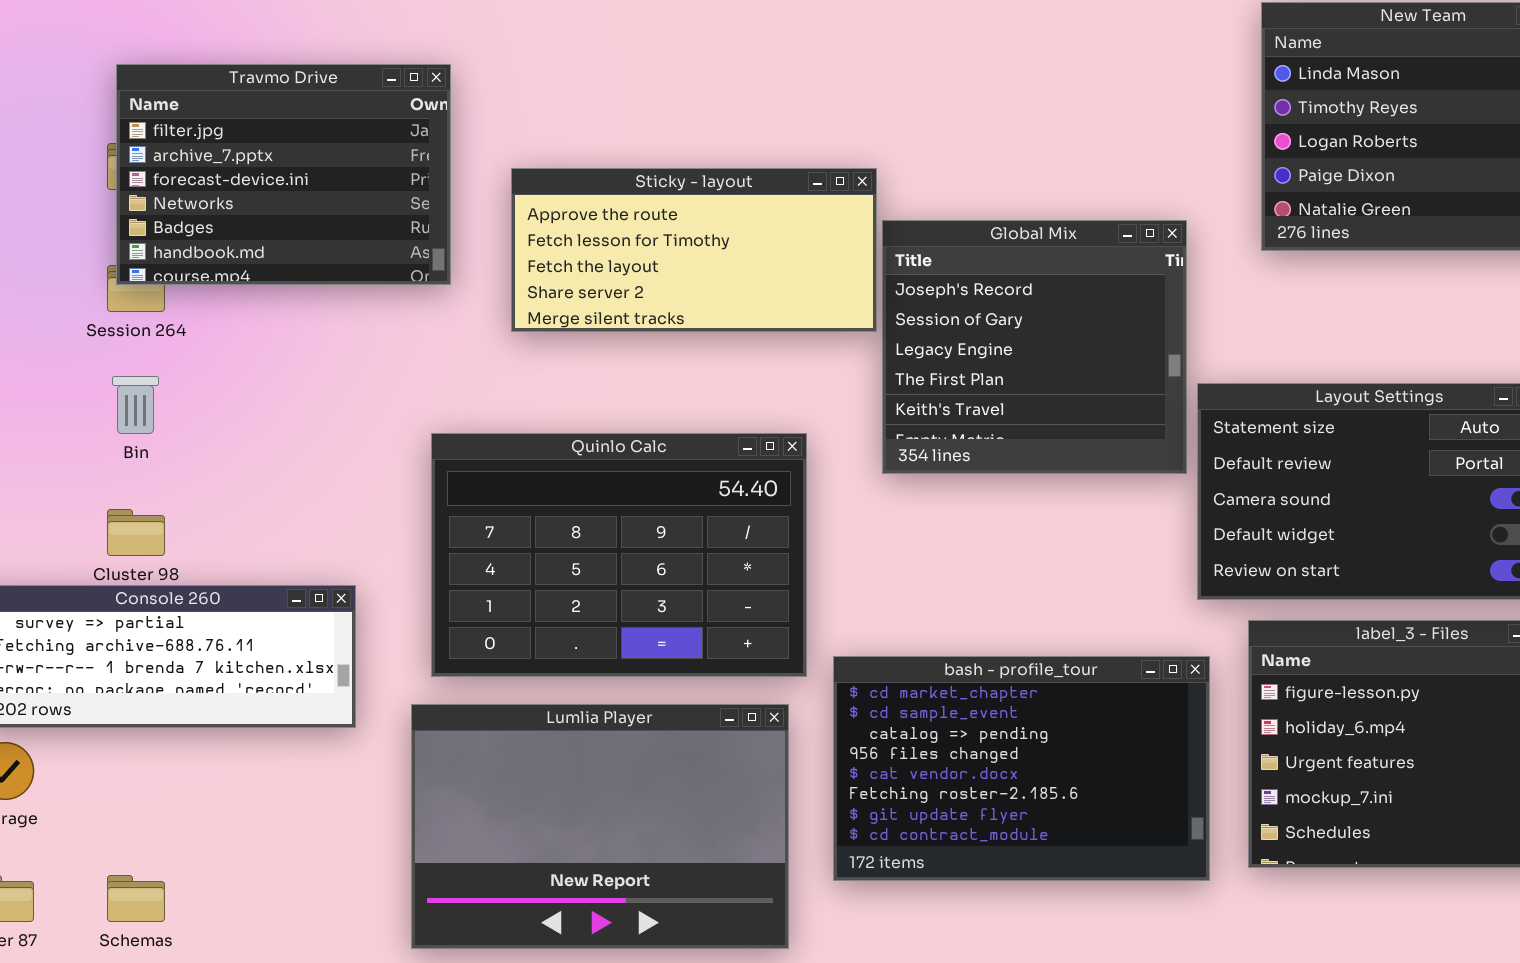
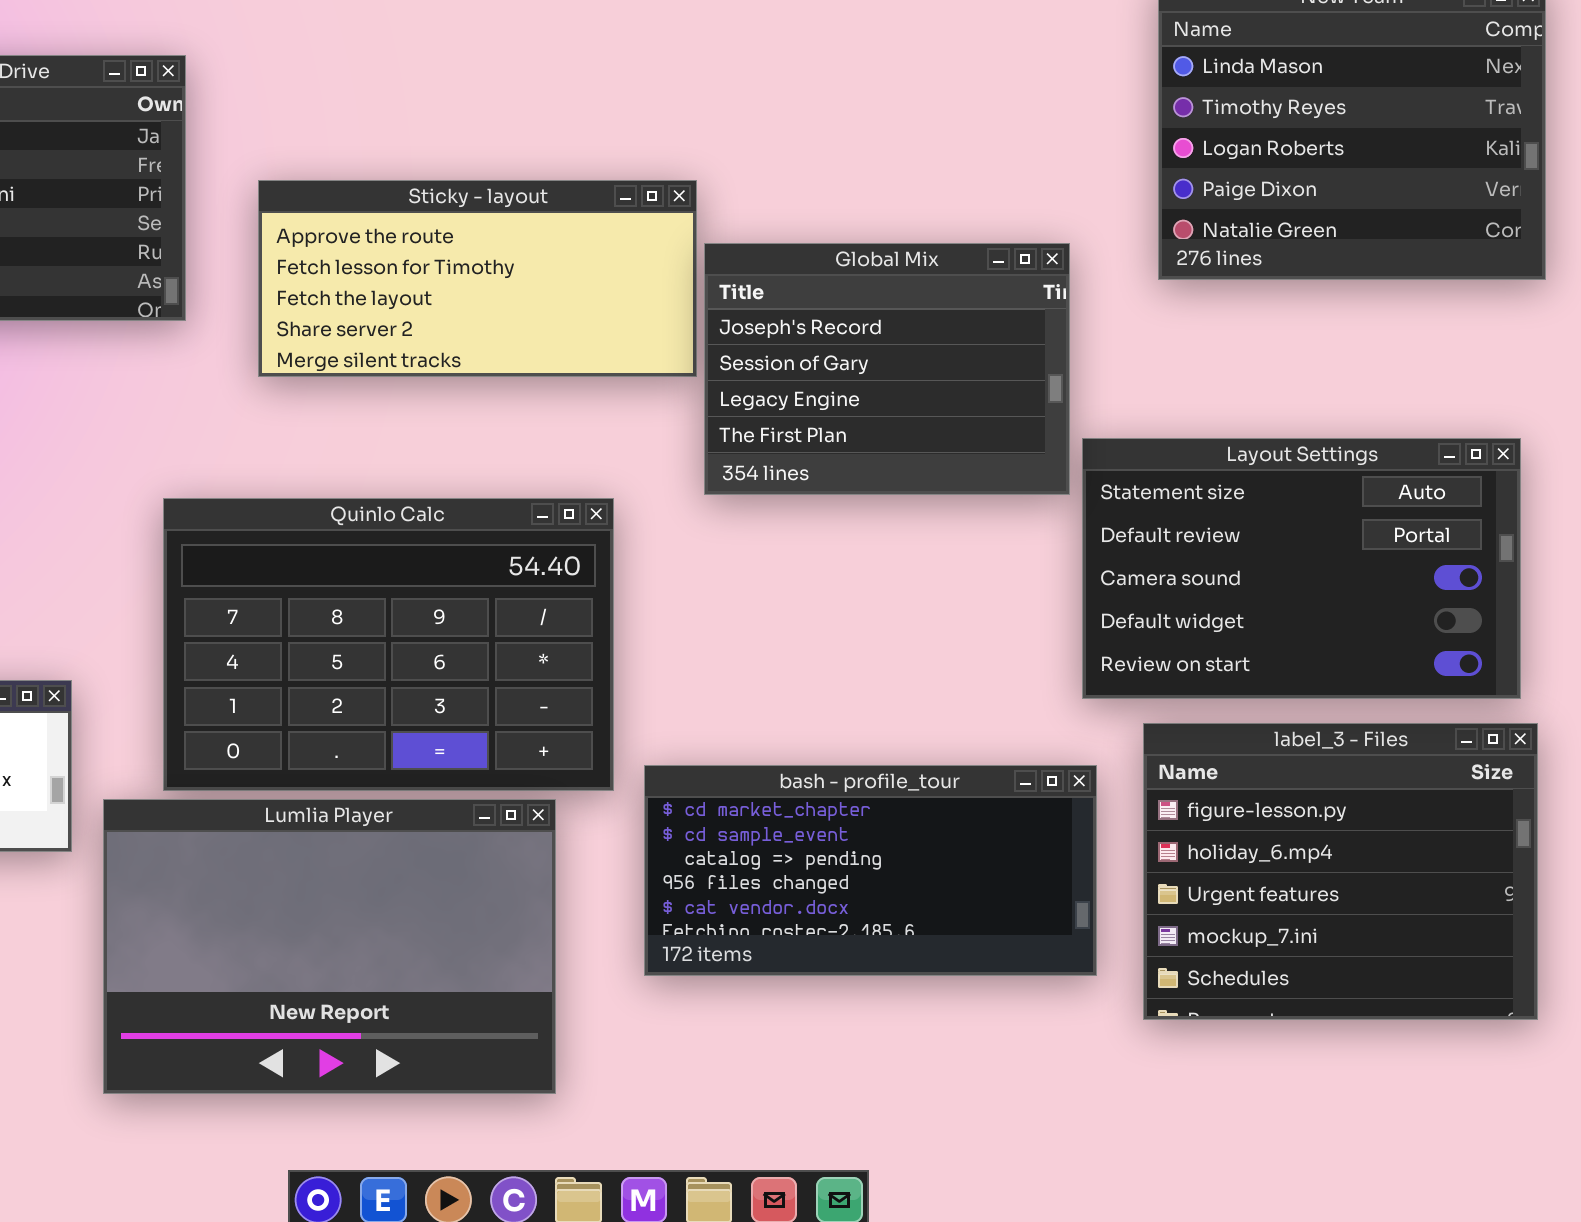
Global Mix: [882,220,1187,474] -> [704,243,1070,495], resized
bash - profile_tour: [833,656,1210,881] -> [644,765,1097,976], resized
Lumlia Player: [411,704,789,949] -> [103,799,556,1094], moved

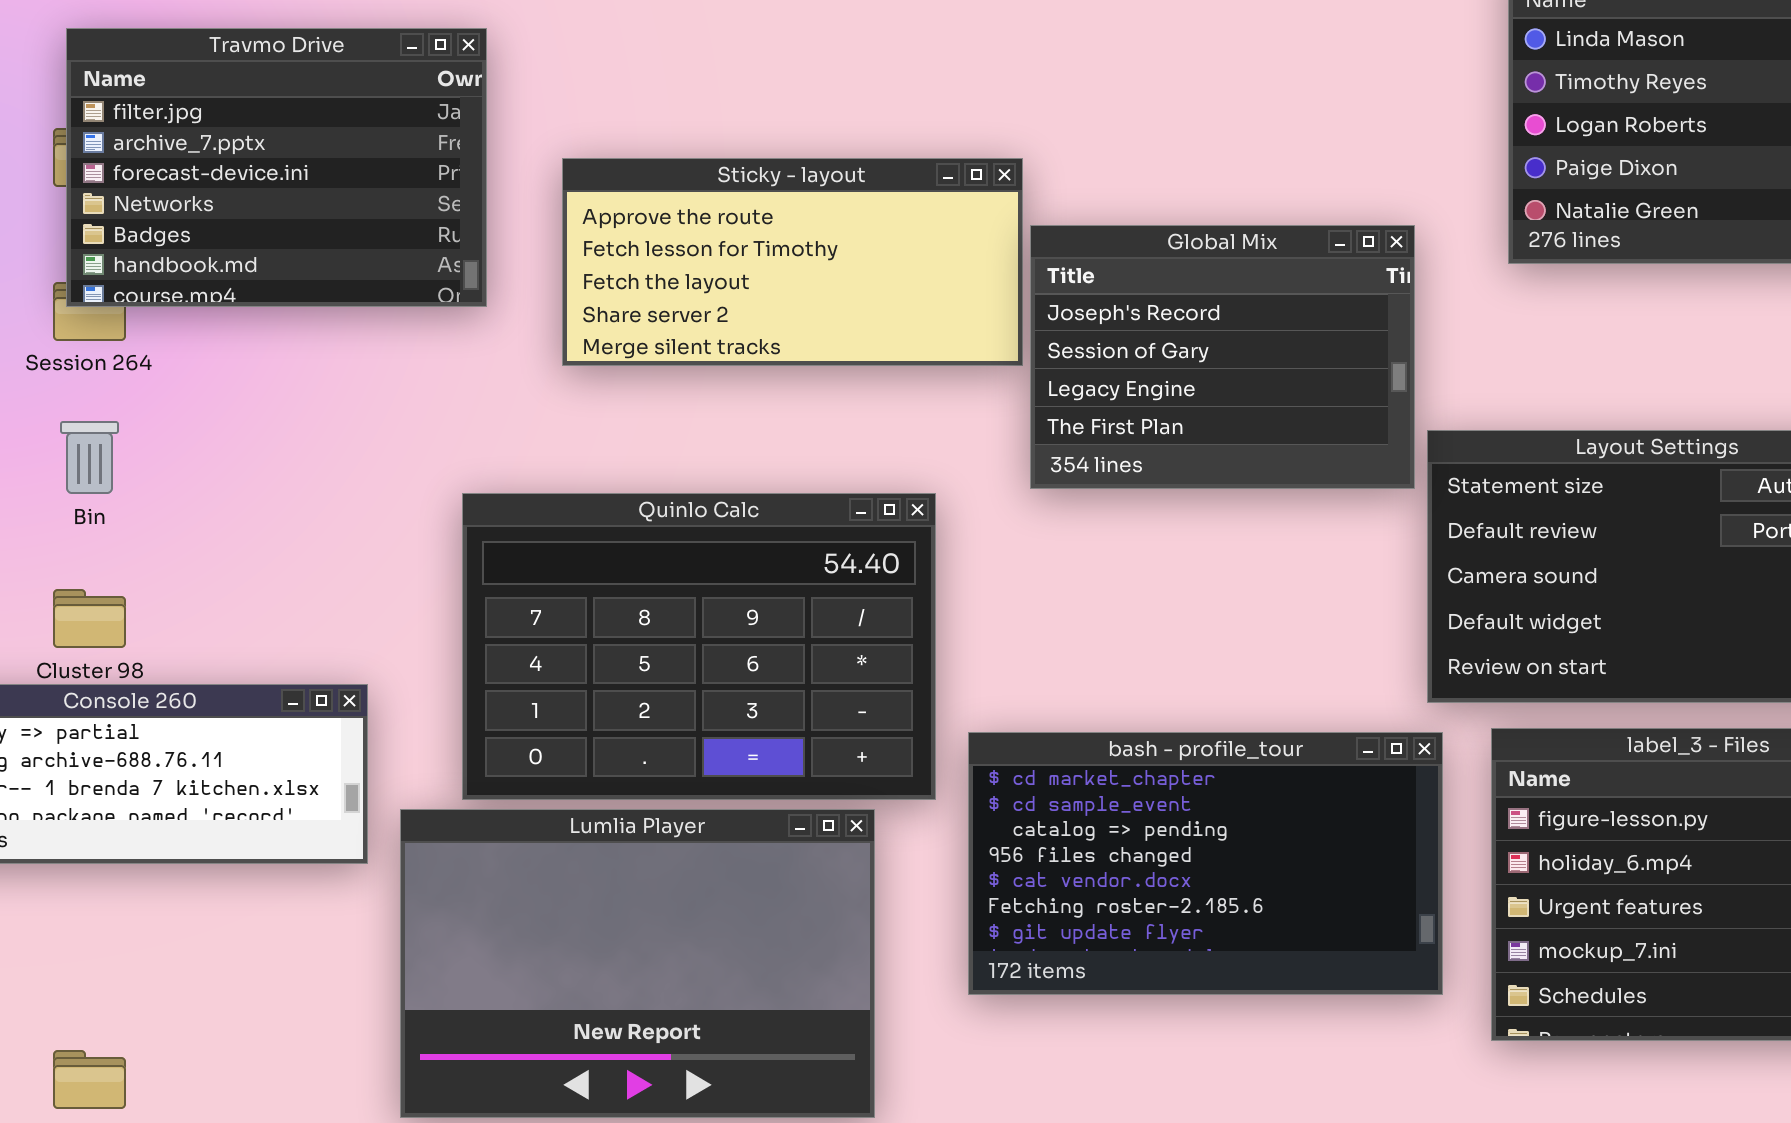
bash - profile_tour: [644,765,1097,976] -> [968,732,1443,995], resized

